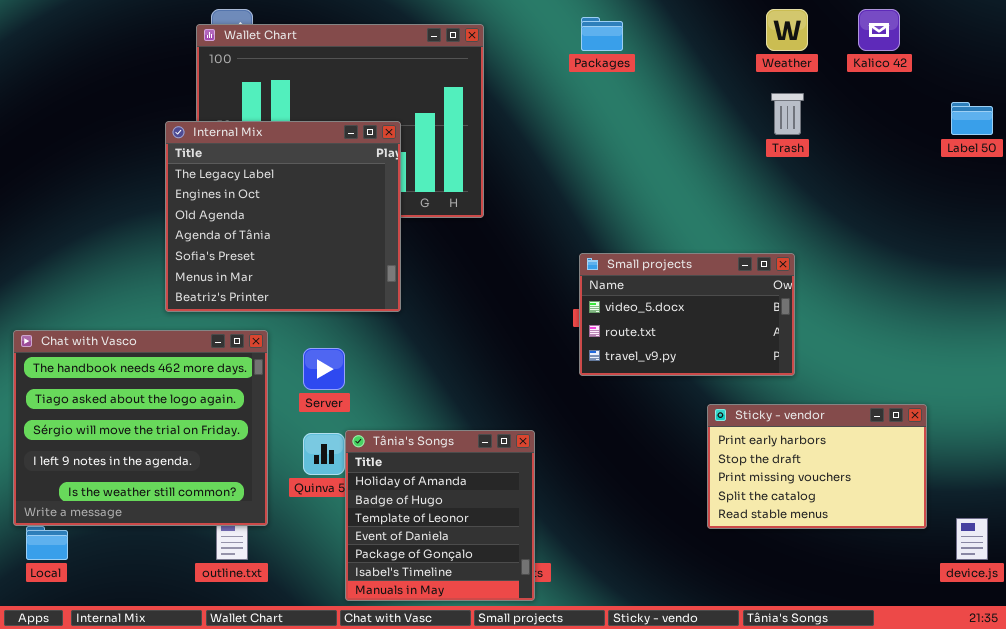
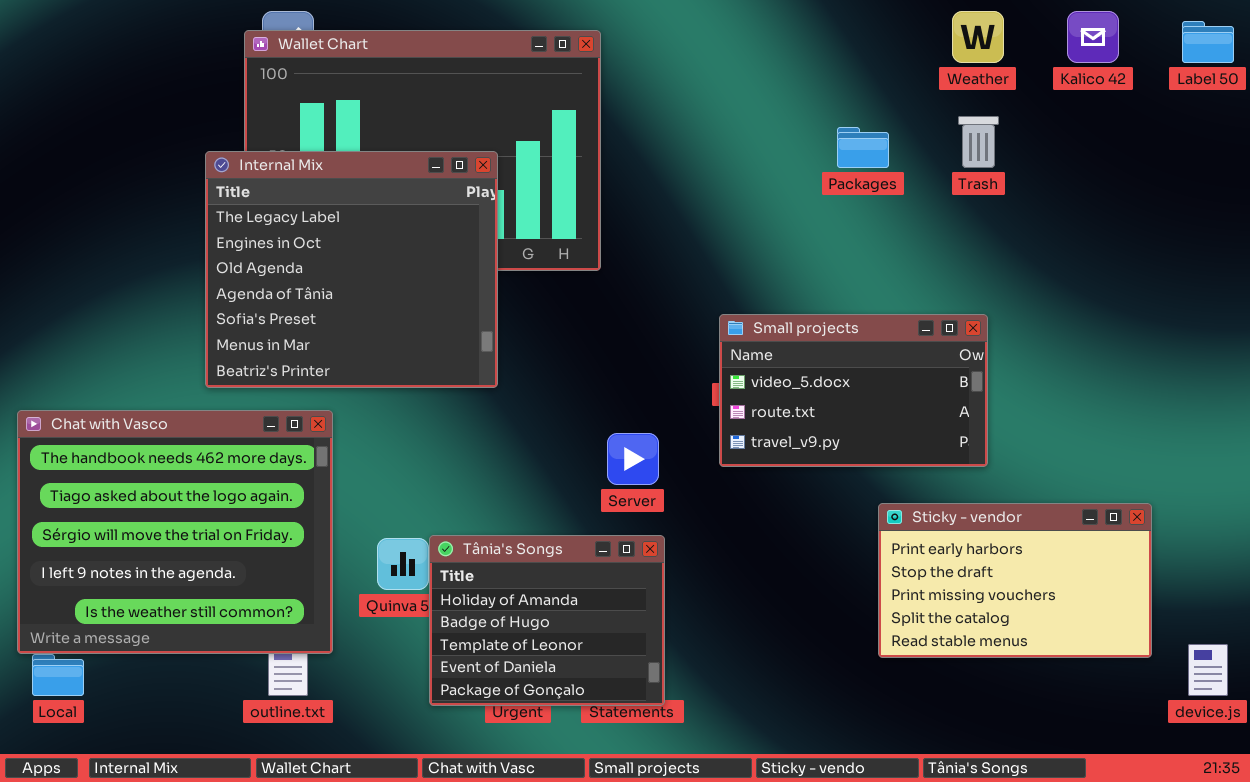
Packages: [581,17,623,51] -> [837,127,889,168], moved
Label 50: [951,102,993,135] -> [1182,21,1234,63], moved
Server: [303,348,345,390] -> [607,433,659,485], moved
Tânia's Songs: [345,430,535,601] -> [429,535,665,706], resized

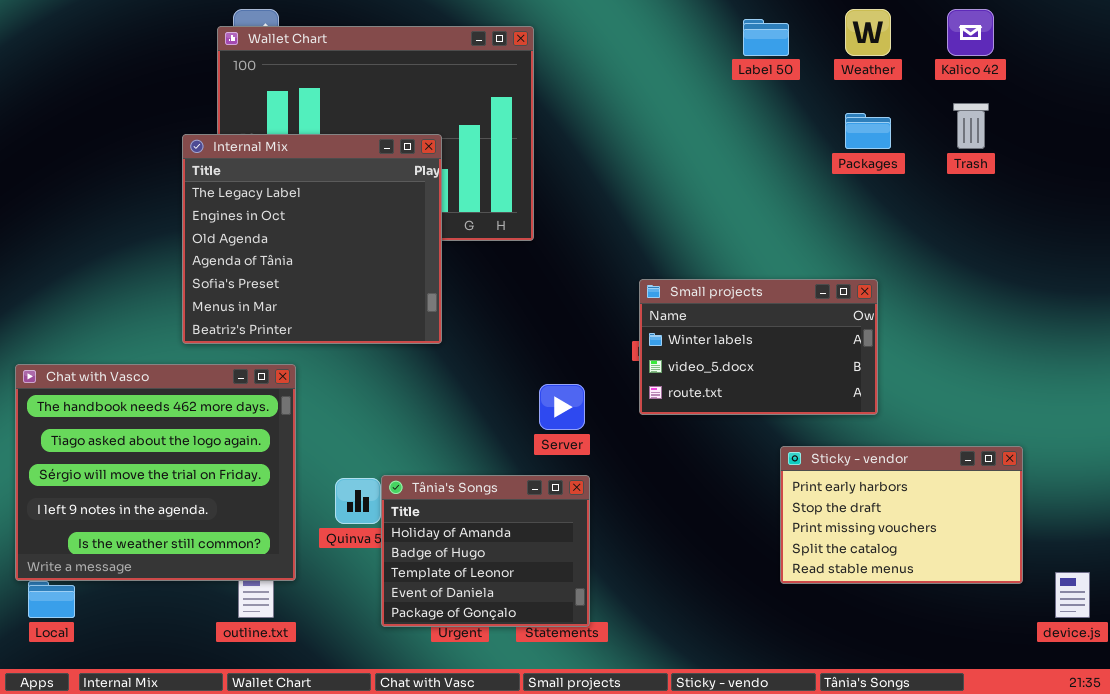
Label 50: [1182,21,1234,63] -> [743,19,789,56], moved
Trash: [958,116,999,168] -> [953,103,989,149], moved
Packages: [837,127,889,168] -> [845,113,891,149], moved
Small projects: [719,314,988,467] -> [639,279,878,415], scrolled up 1 row

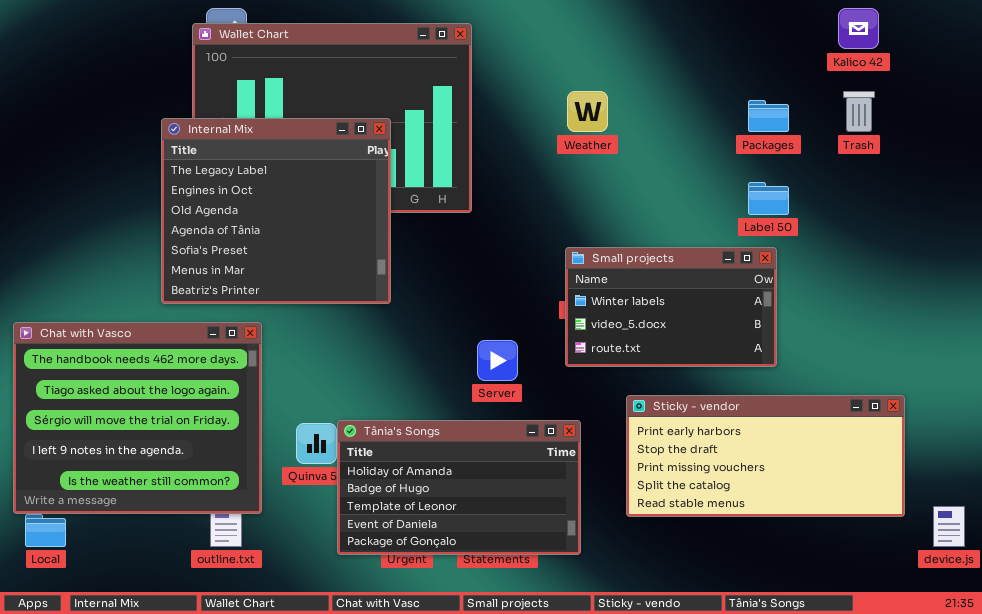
Weather: [845,9,891,56] -> [567,91,608,132], moved
Label 50: [743,19,789,56] -> [748,182,789,215], moved
Sticky - vendor: [780,446,1023,584] -> [626,395,905,517], resized
Tânia's Songs: [381,475,590,627] -> [337,420,581,555], resized

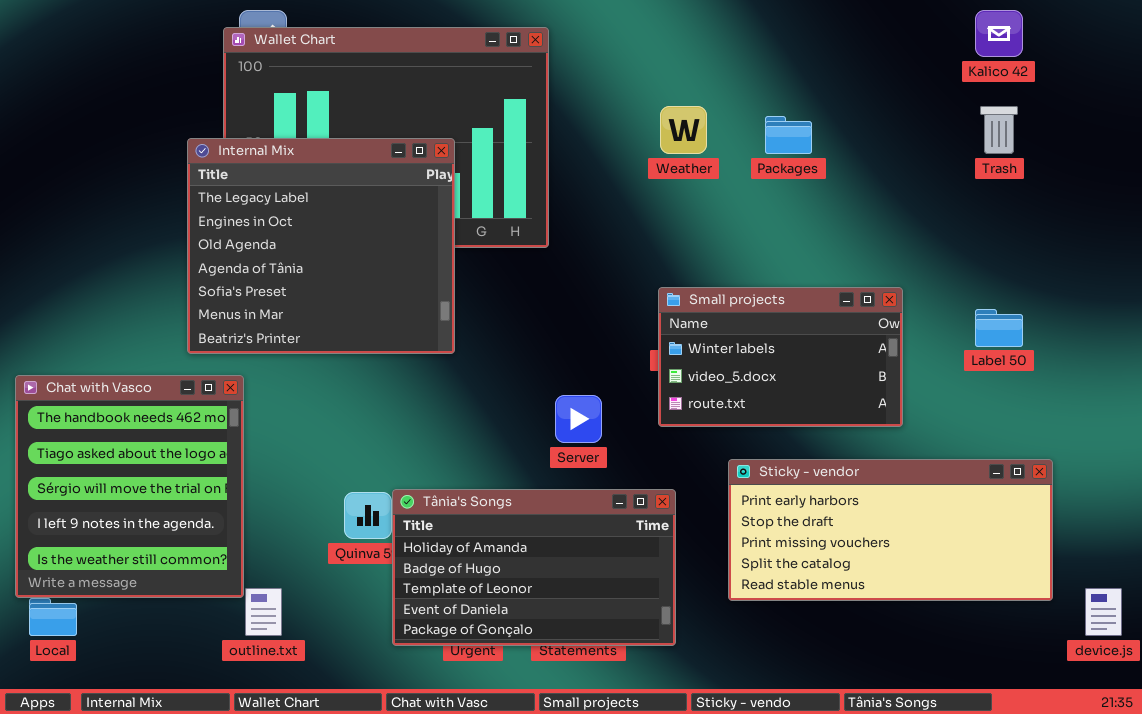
Packages: [748,100,789,132] -> [765,116,812,154], moved
Label 50: [748,182,789,215] -> [975,309,1023,347], moved
Chat with Vasco: [13,322,262,514] -> [15,375,244,598], resized

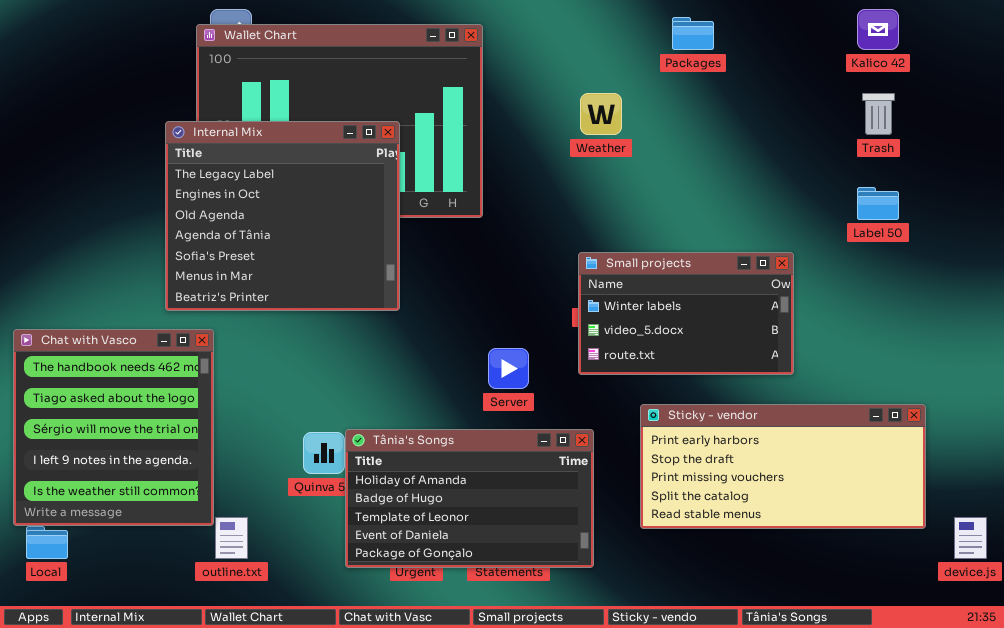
Packages: [765,116,812,154] -> [672,17,714,50], moved
Label 50: [975,309,1023,347] -> [857,187,899,220], moved

